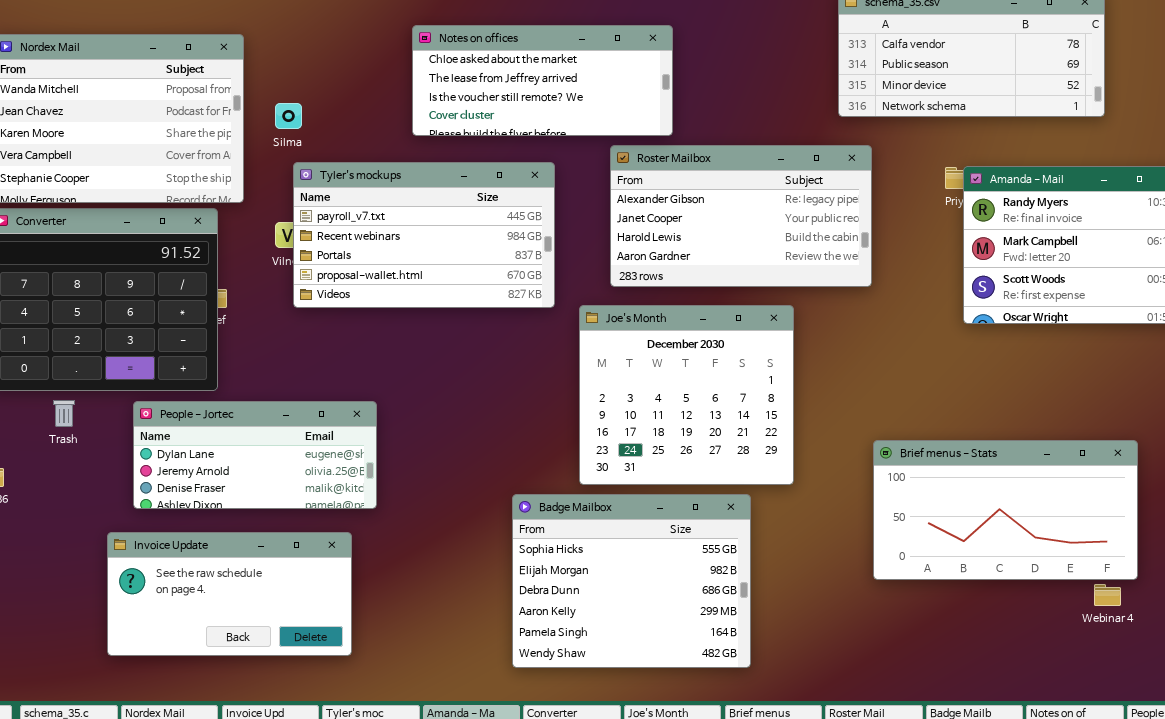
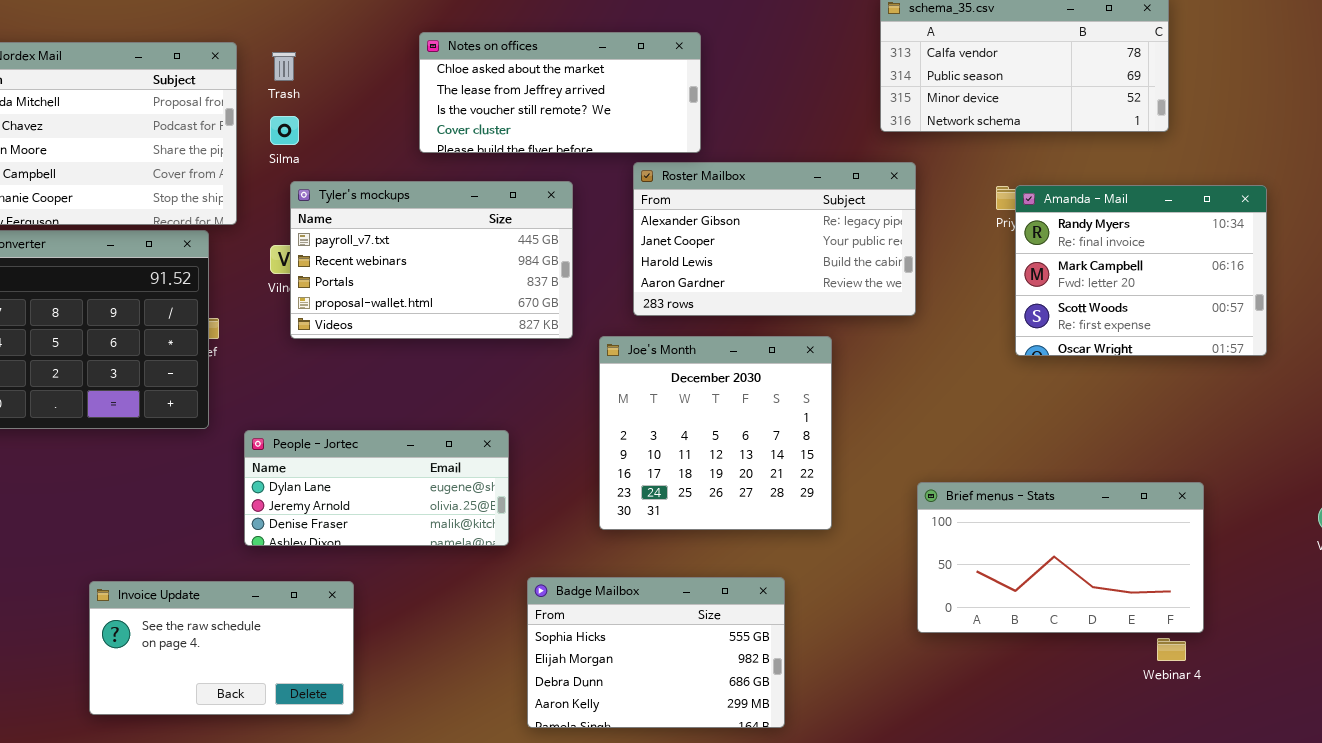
Trash: [53,400,75,427] -> [272,52,296,81], moved
People - Jortec: [133,401,377,509] -> [244,430,509,546], moved
Badge Mailbox: [512,494,751,668] -> [527,577,785,728], resized

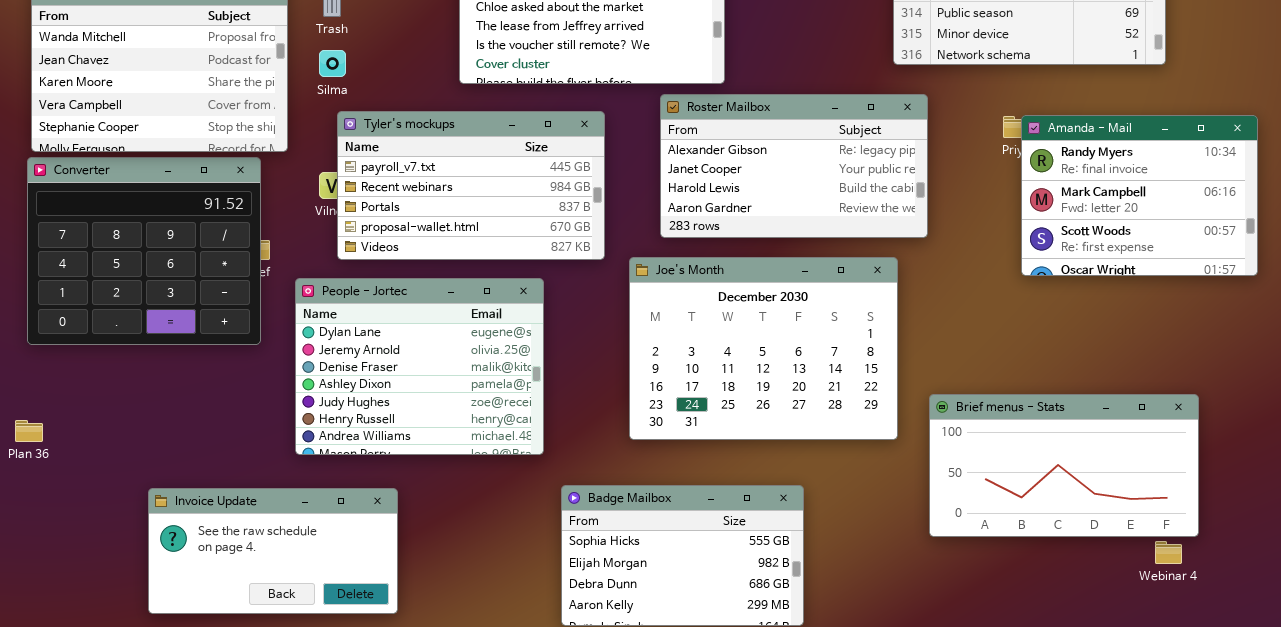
Joe's Month: [599,336,832,530] -> [629,257,898,440], resized
People - Jortec: [244,430,509,546] -> [295,278,544,455], resized

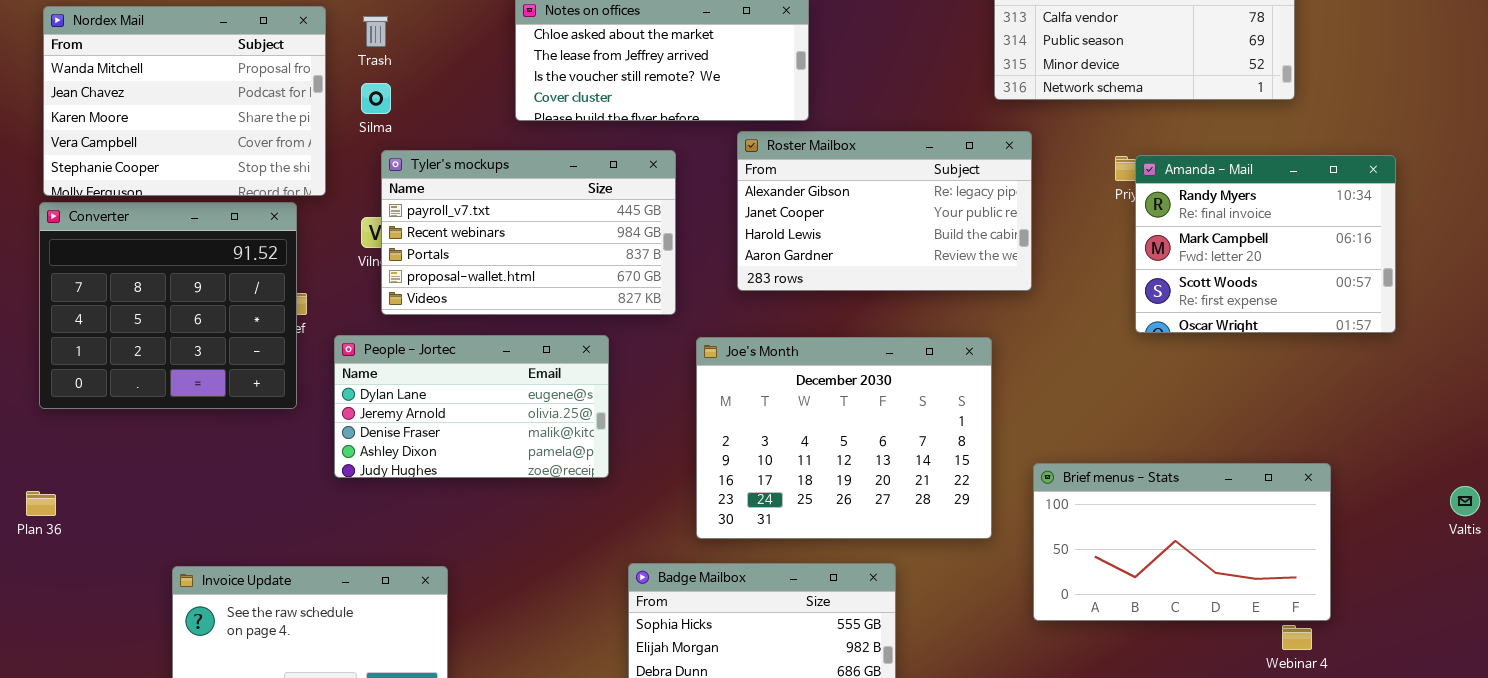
Joe's Month: [629,257,898,440] -> [696,337,992,539], moved
People - Jortec: [295,278,544,455] -> [334,335,609,478], resized

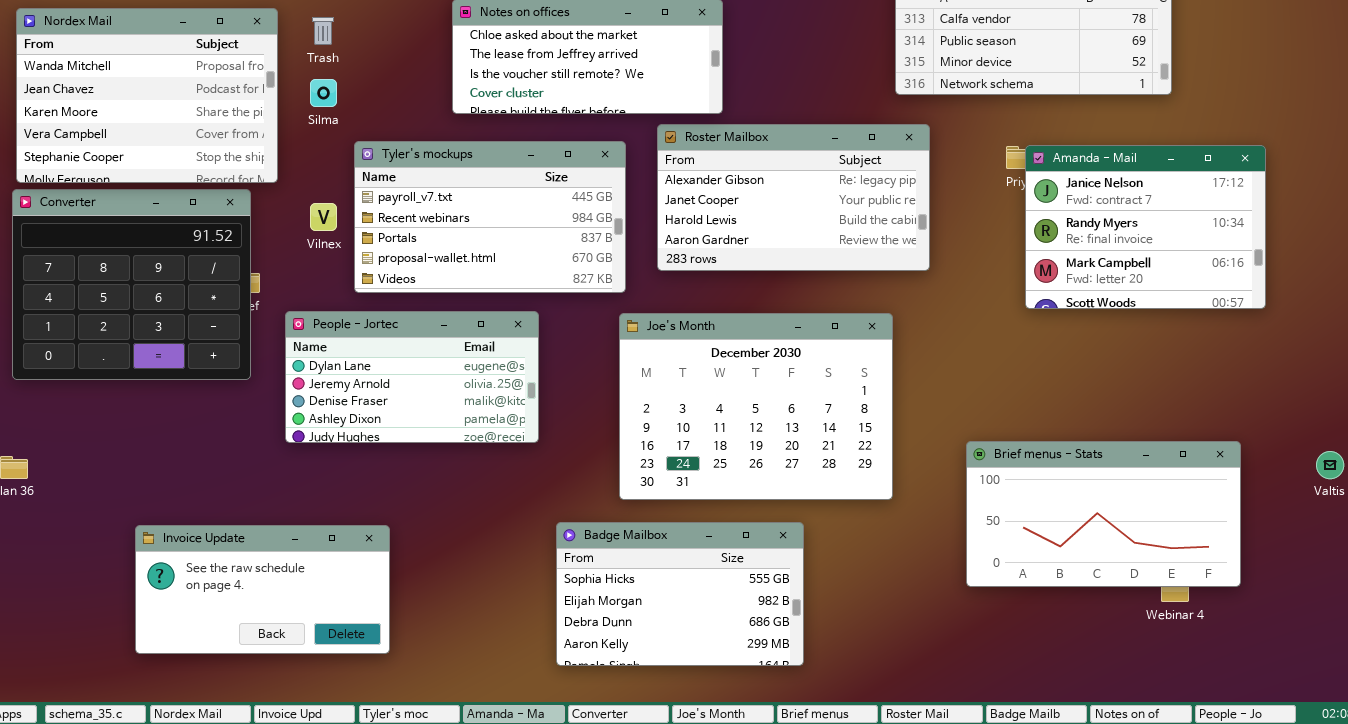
Tyler's mockups: [381,150,676,315] -> [354,141,626,293], moved
Amanda - Mail: [1135,155,1396,333] -> [1025,145,1266,309], scrolled up 1 row
Brief menus - Stats: [1033,463,1331,621] -> [966,441,1241,587], moved

